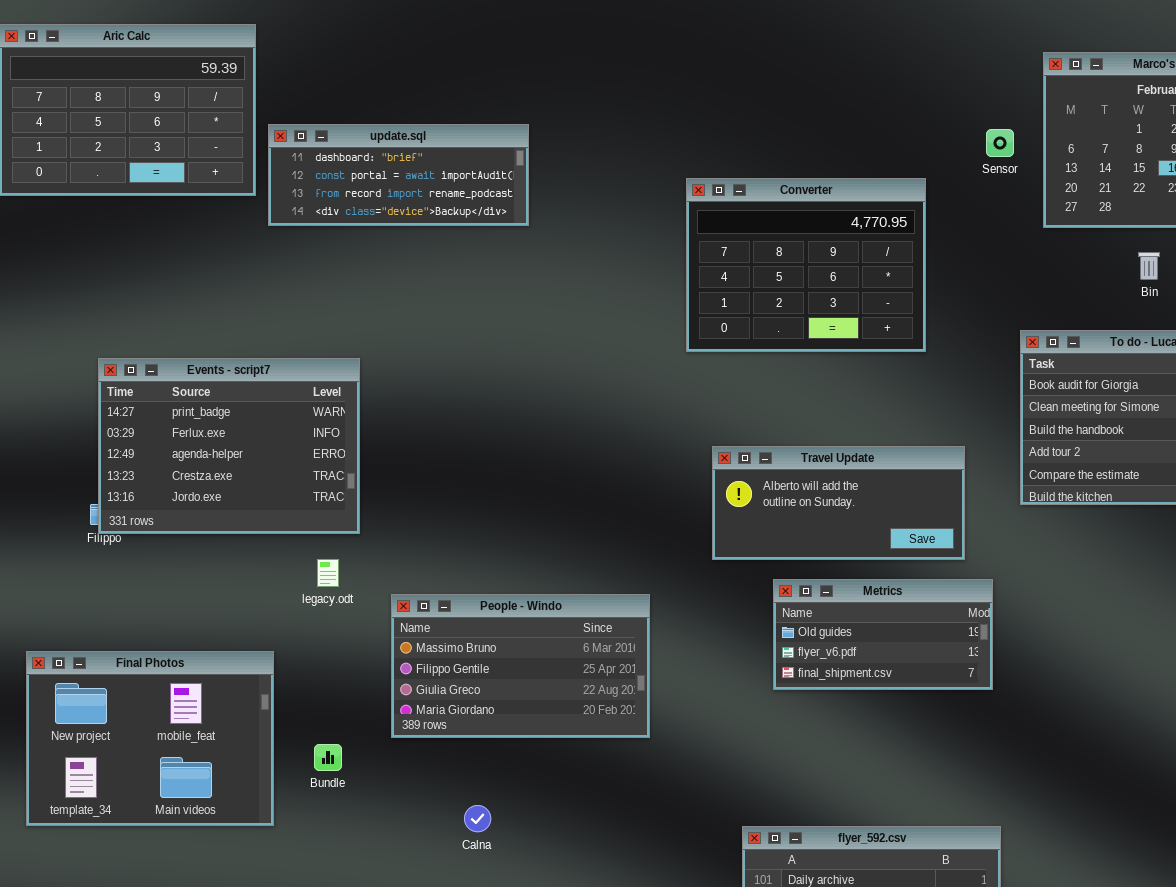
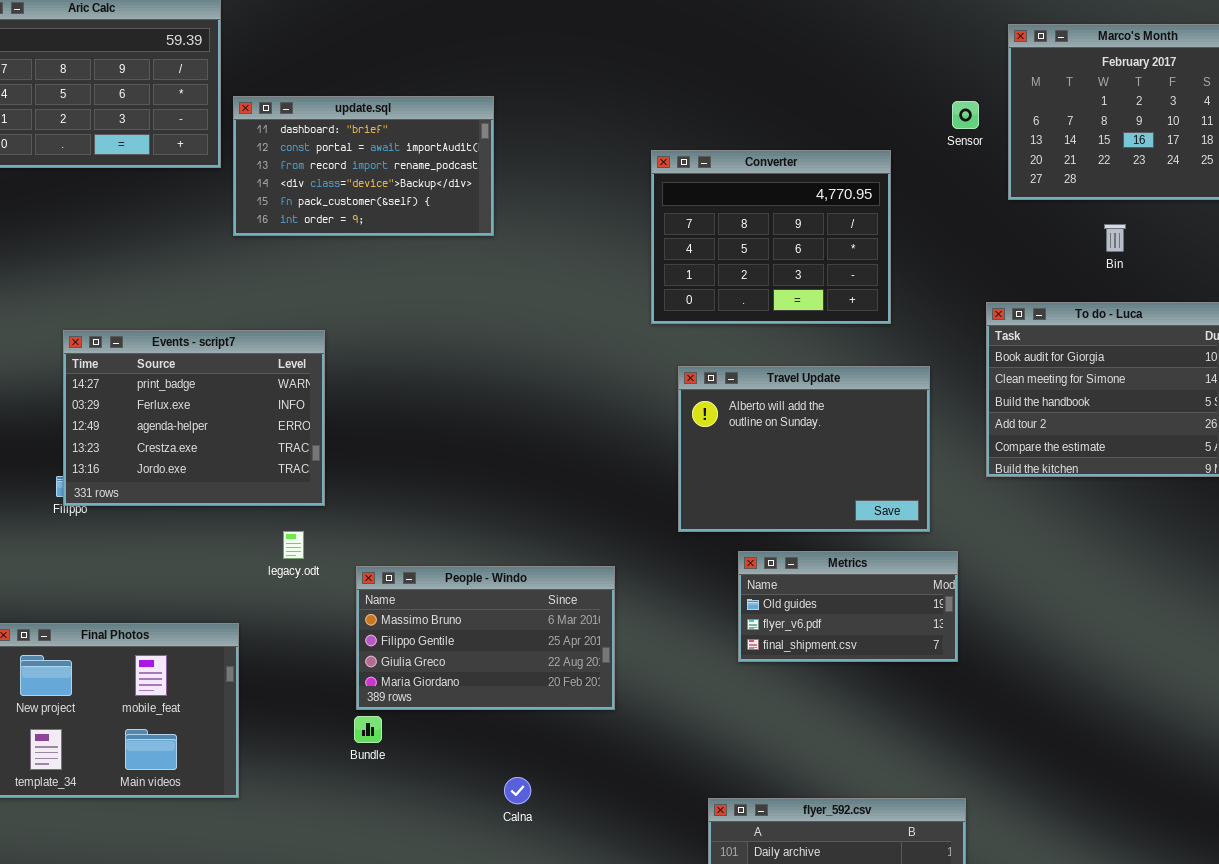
update.sql: [268,124,529,226] -> [233,96,494,236], resized
Travel Update: [712,446,965,560] -> [678,366,930,532], resized
Bundle: [314,744,342,771] -> [354,716,382,743], moved
Calna: [464,805,491,832] -> [504,777,531,804], moved

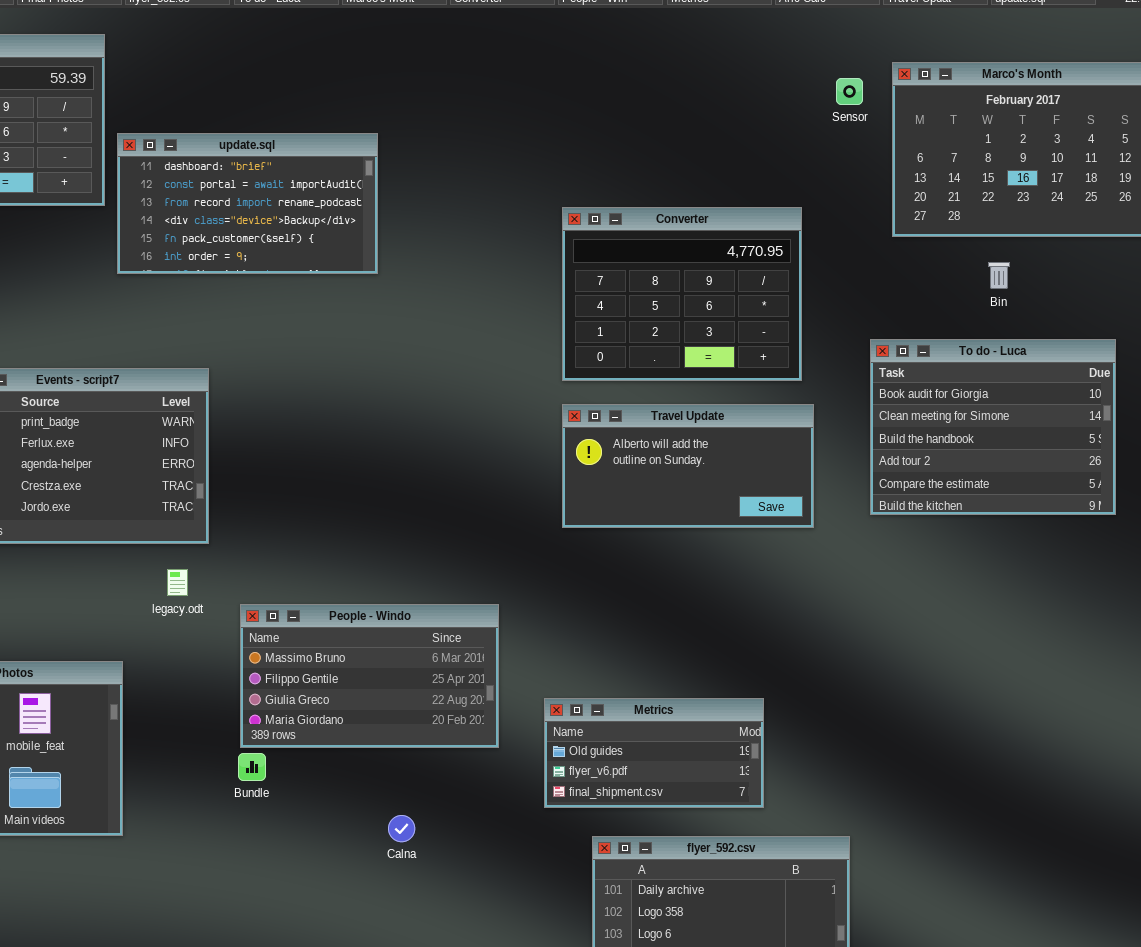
Sensor: [952,101,979,129] -> [836,78,863,105], moved
Converter: [651,150,891,324] -> [562,207,802,381], moved
Travel Update: [678,366,930,532] -> [562,404,814,528], resized
Metrics: [738,551,958,662] -> [544,698,764,808], moved

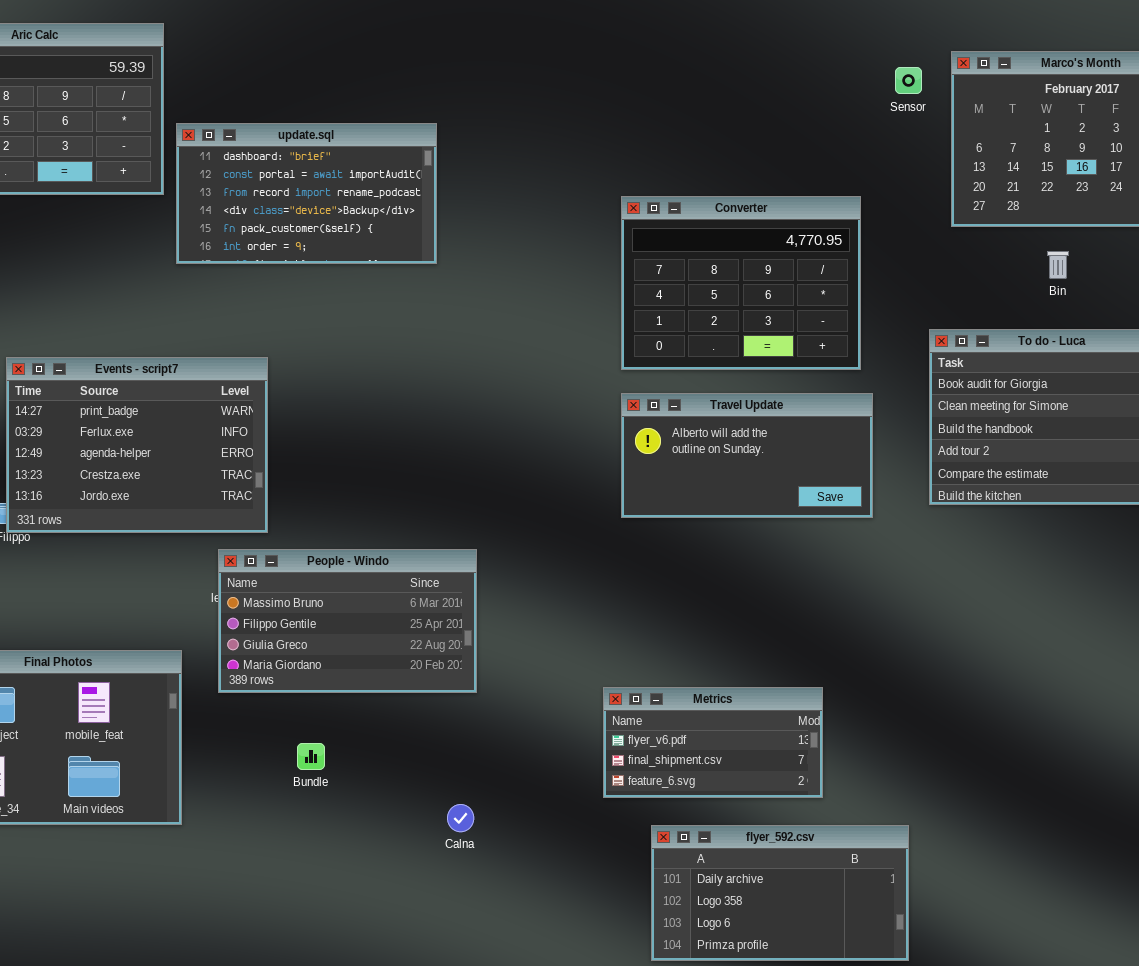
People - Windo: [240,604,499,748] -> [218,549,477,693], moved
Metrics: [544,698,764,808] -> [603,687,823,798], scrolled down 1 row

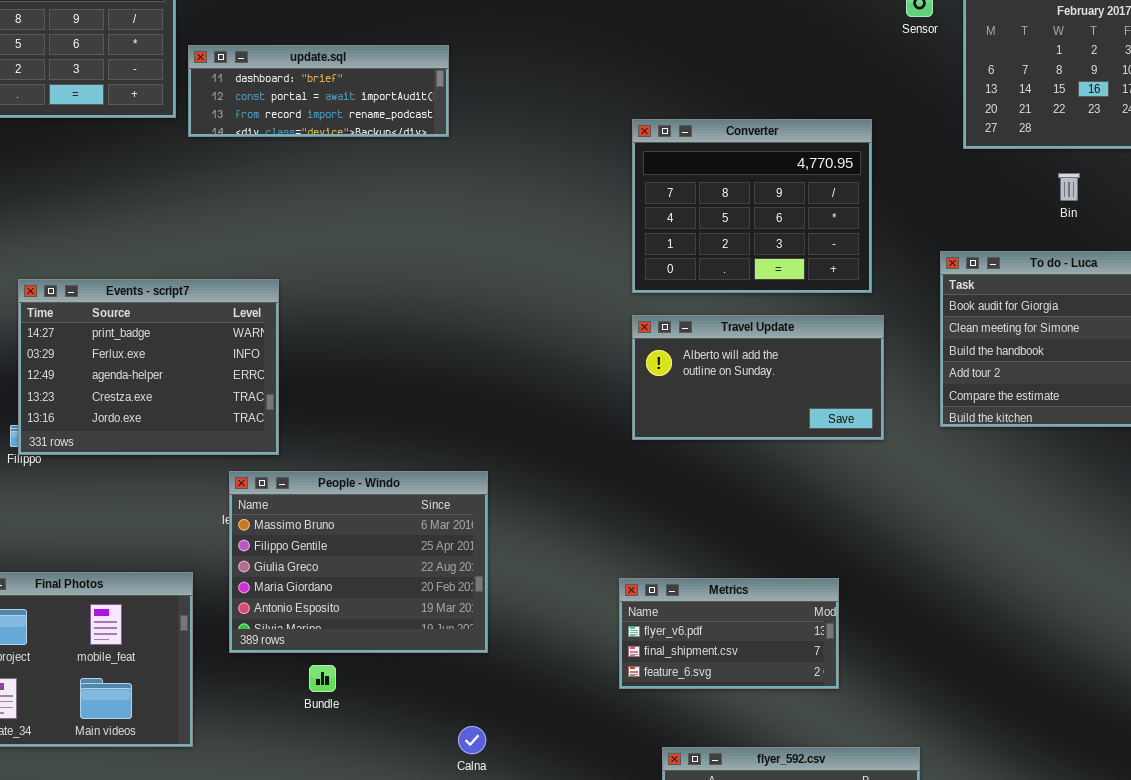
update.sql: [176,123,437,264] -> [188,45,449,137], resized
People - Windo: [218,549,477,693] -> [229,471,488,653], resized
Metrics: [603,687,823,798] -> [619,578,839,689], moved

